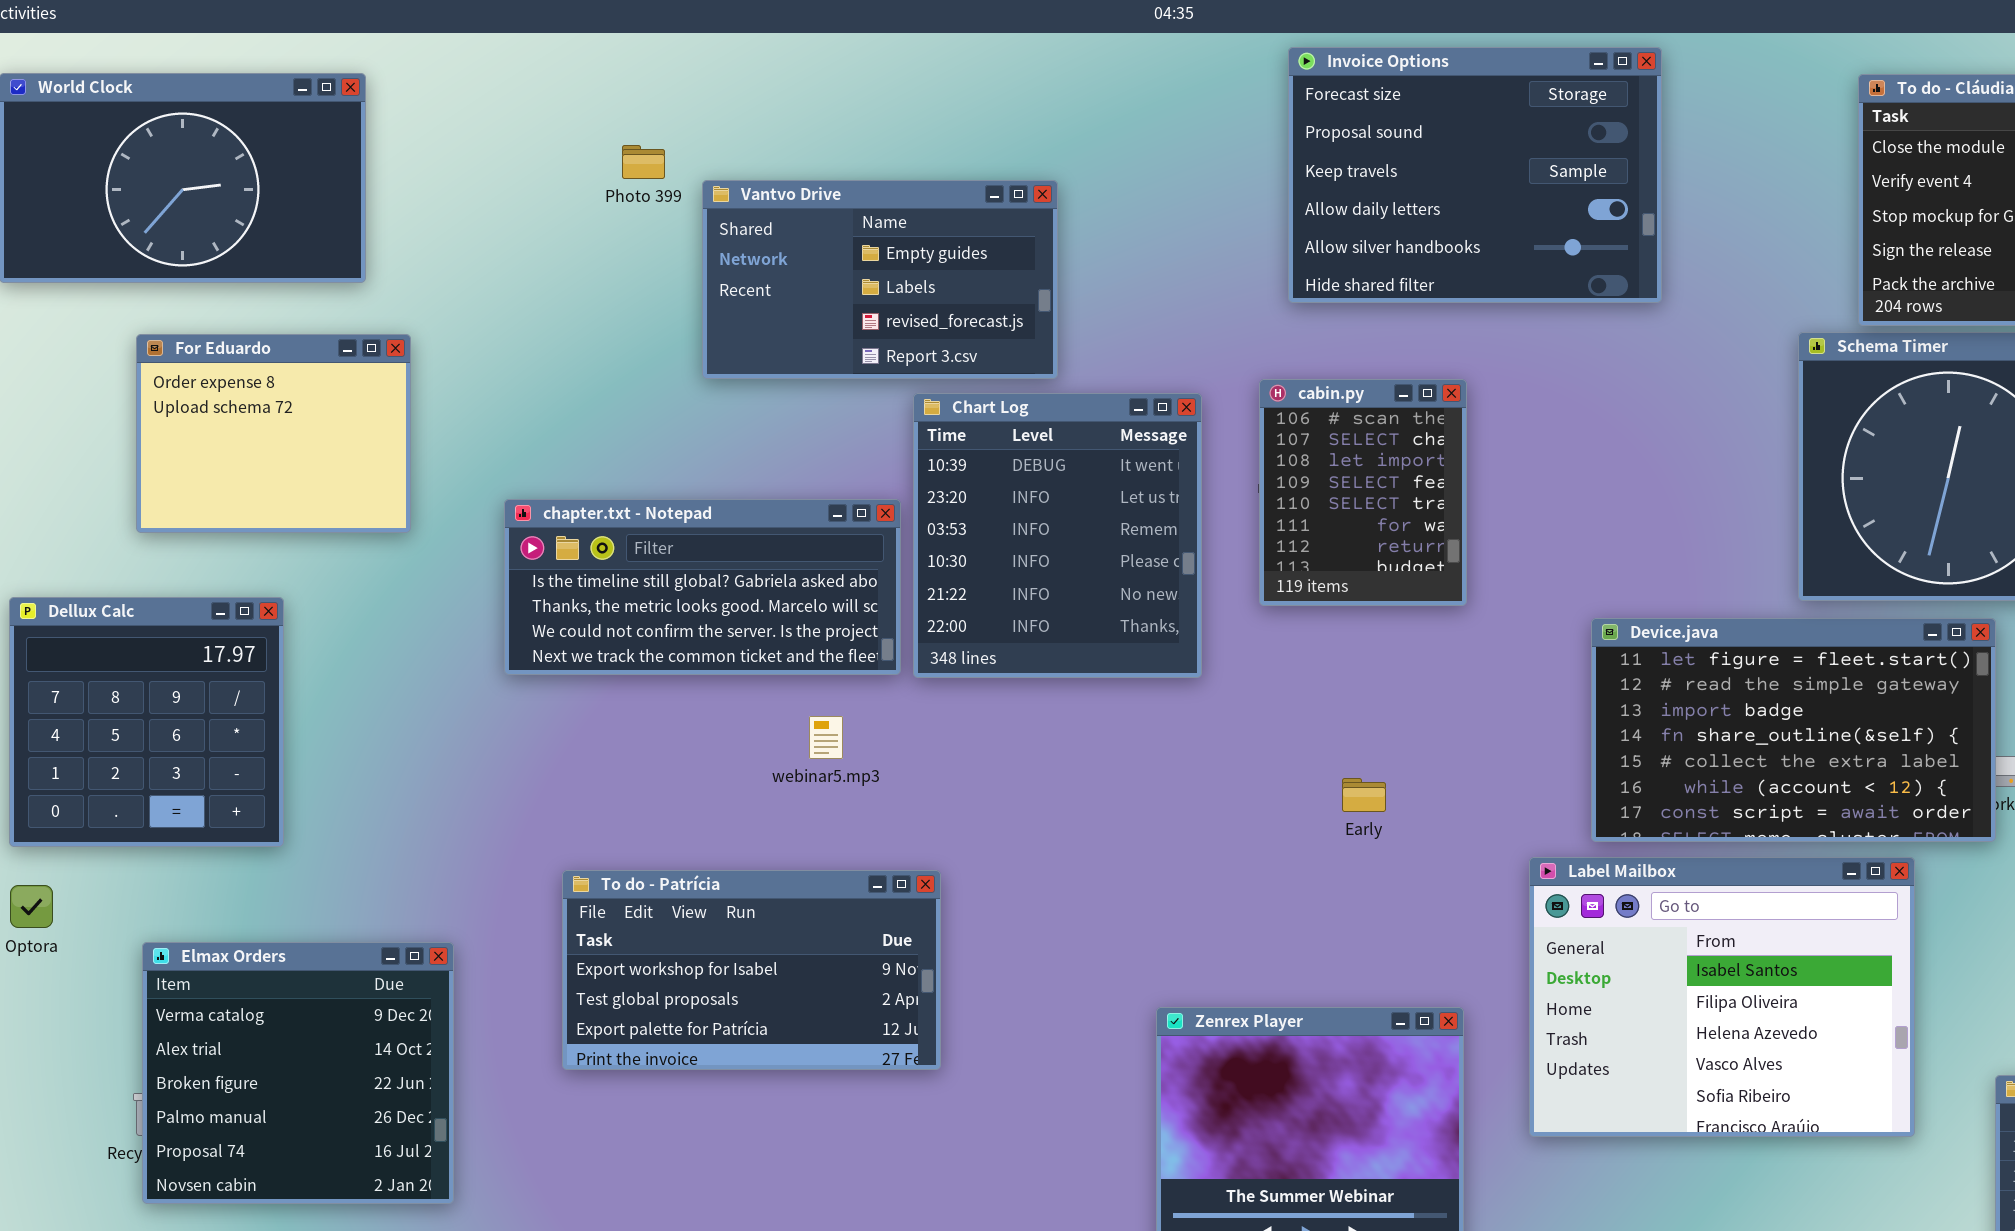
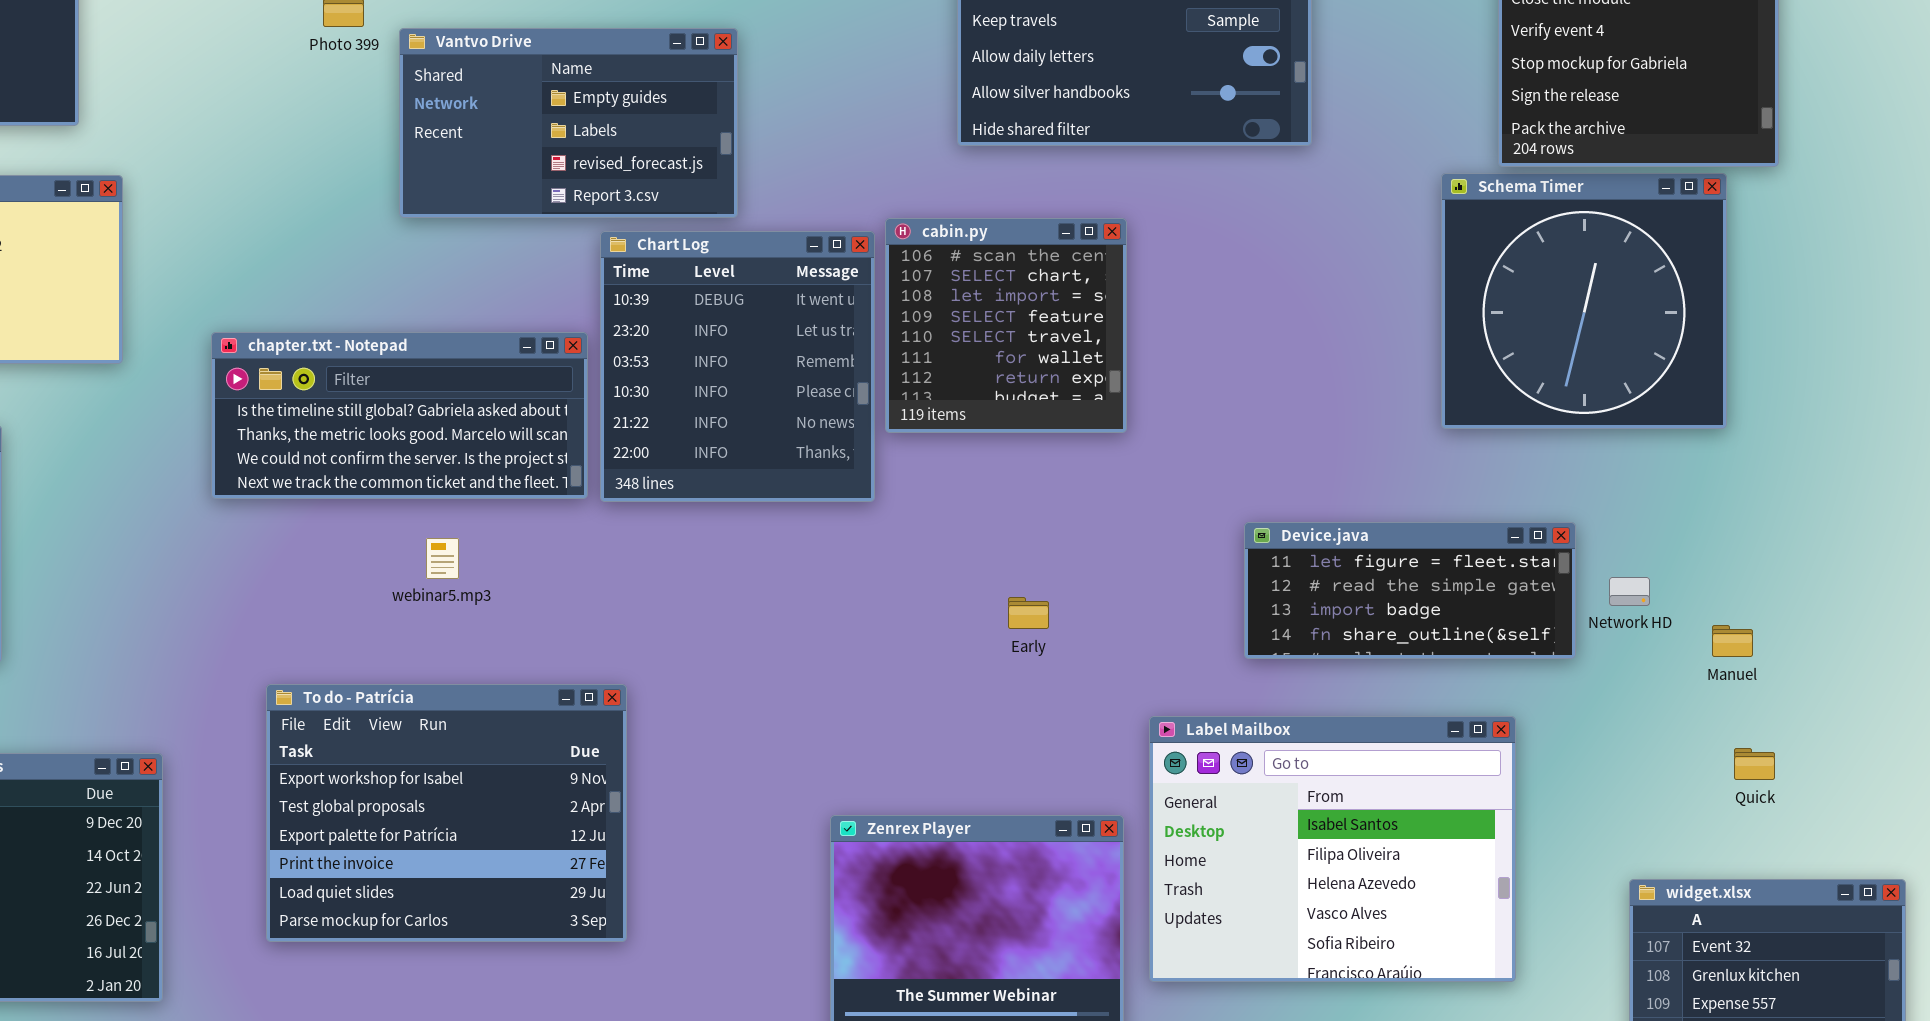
cabin.py: [1259,379,1467,606] -> [885,218,1127,433], resized
Device.java: [1591,618,1996,842] -> [1244,522,1576,659], resized
webinar5.mp3: [809,716,843,759] -> [426,538,459,579], moved
Label Mailbox: [1529,857,1915,1137] -> [1149,716,1516,982], moved
To do - Patrícia: [562,870,941,1070] -> [266,684,627,942], resized

